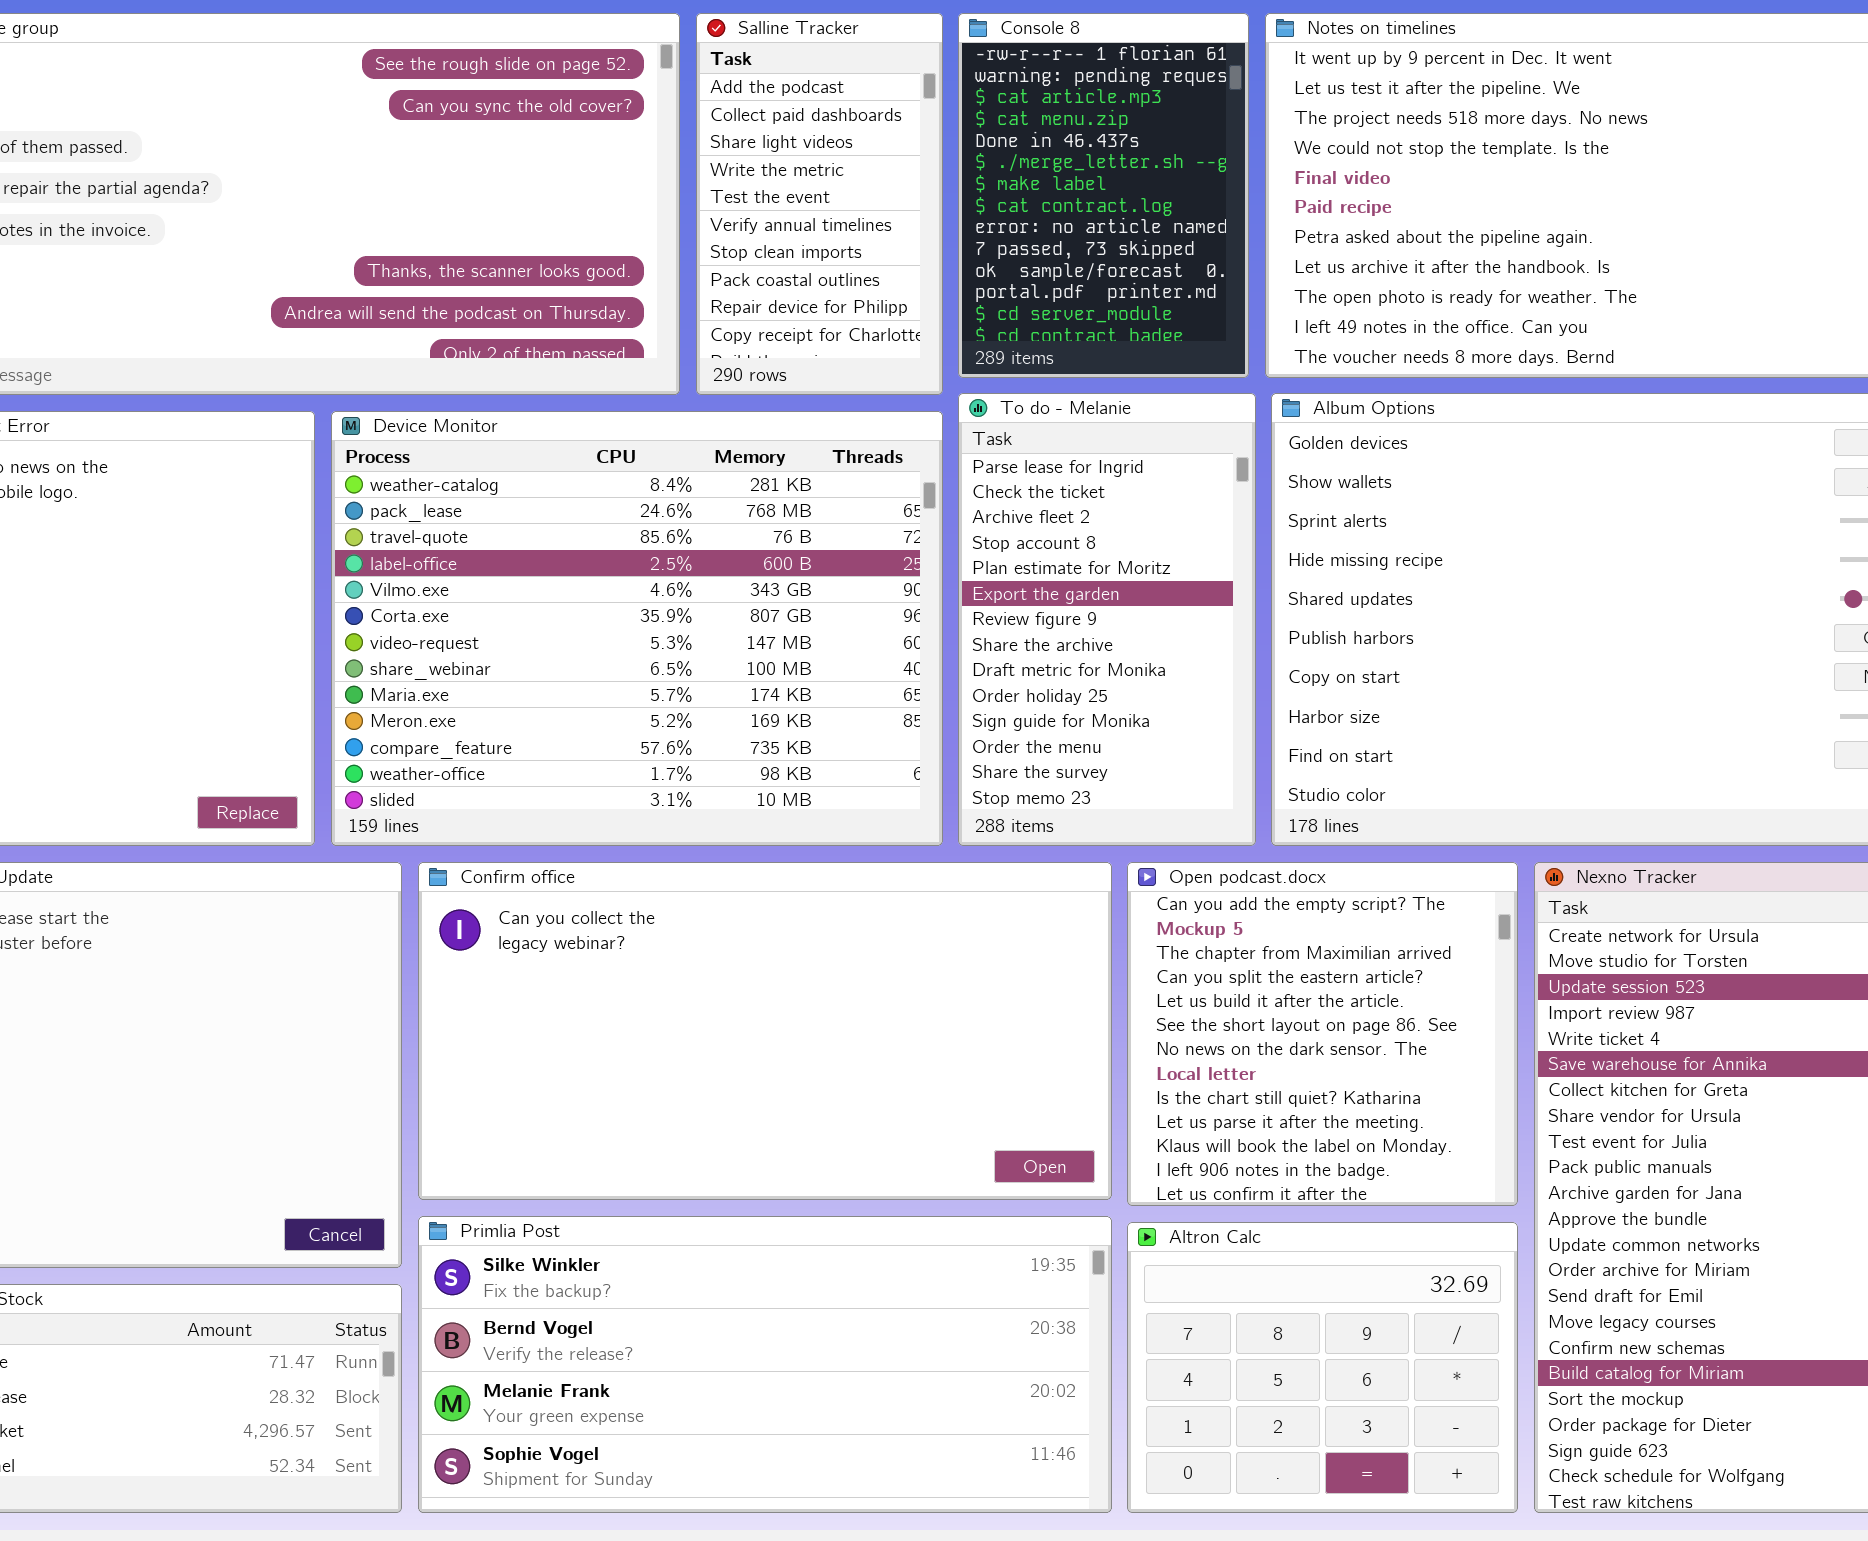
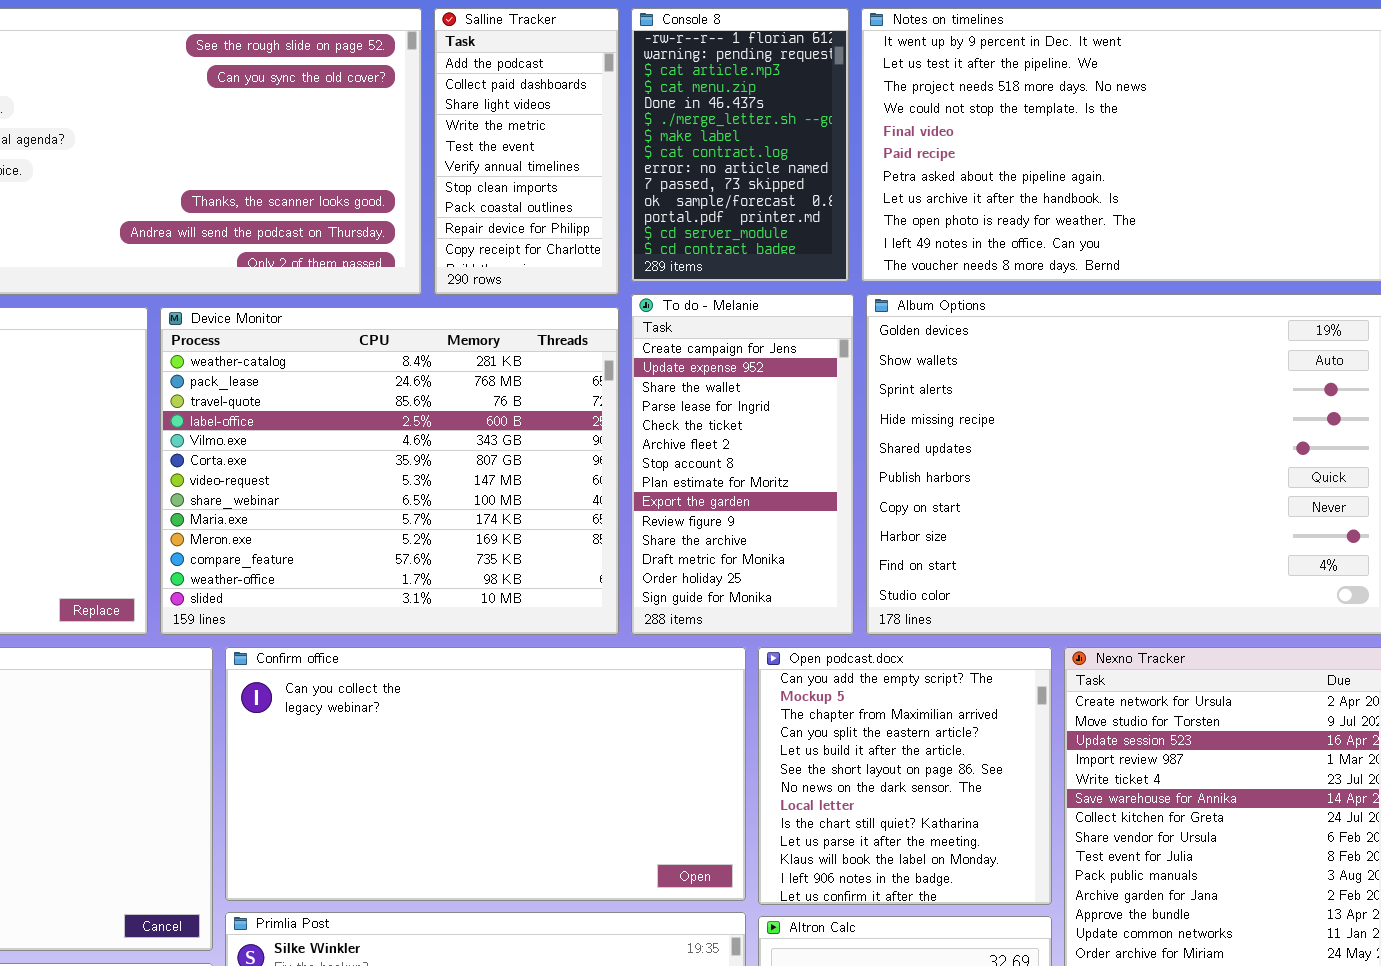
To do - Melanie: [958,393,1256,846] -> [631,294,854,635], scrolled up 3 rows

